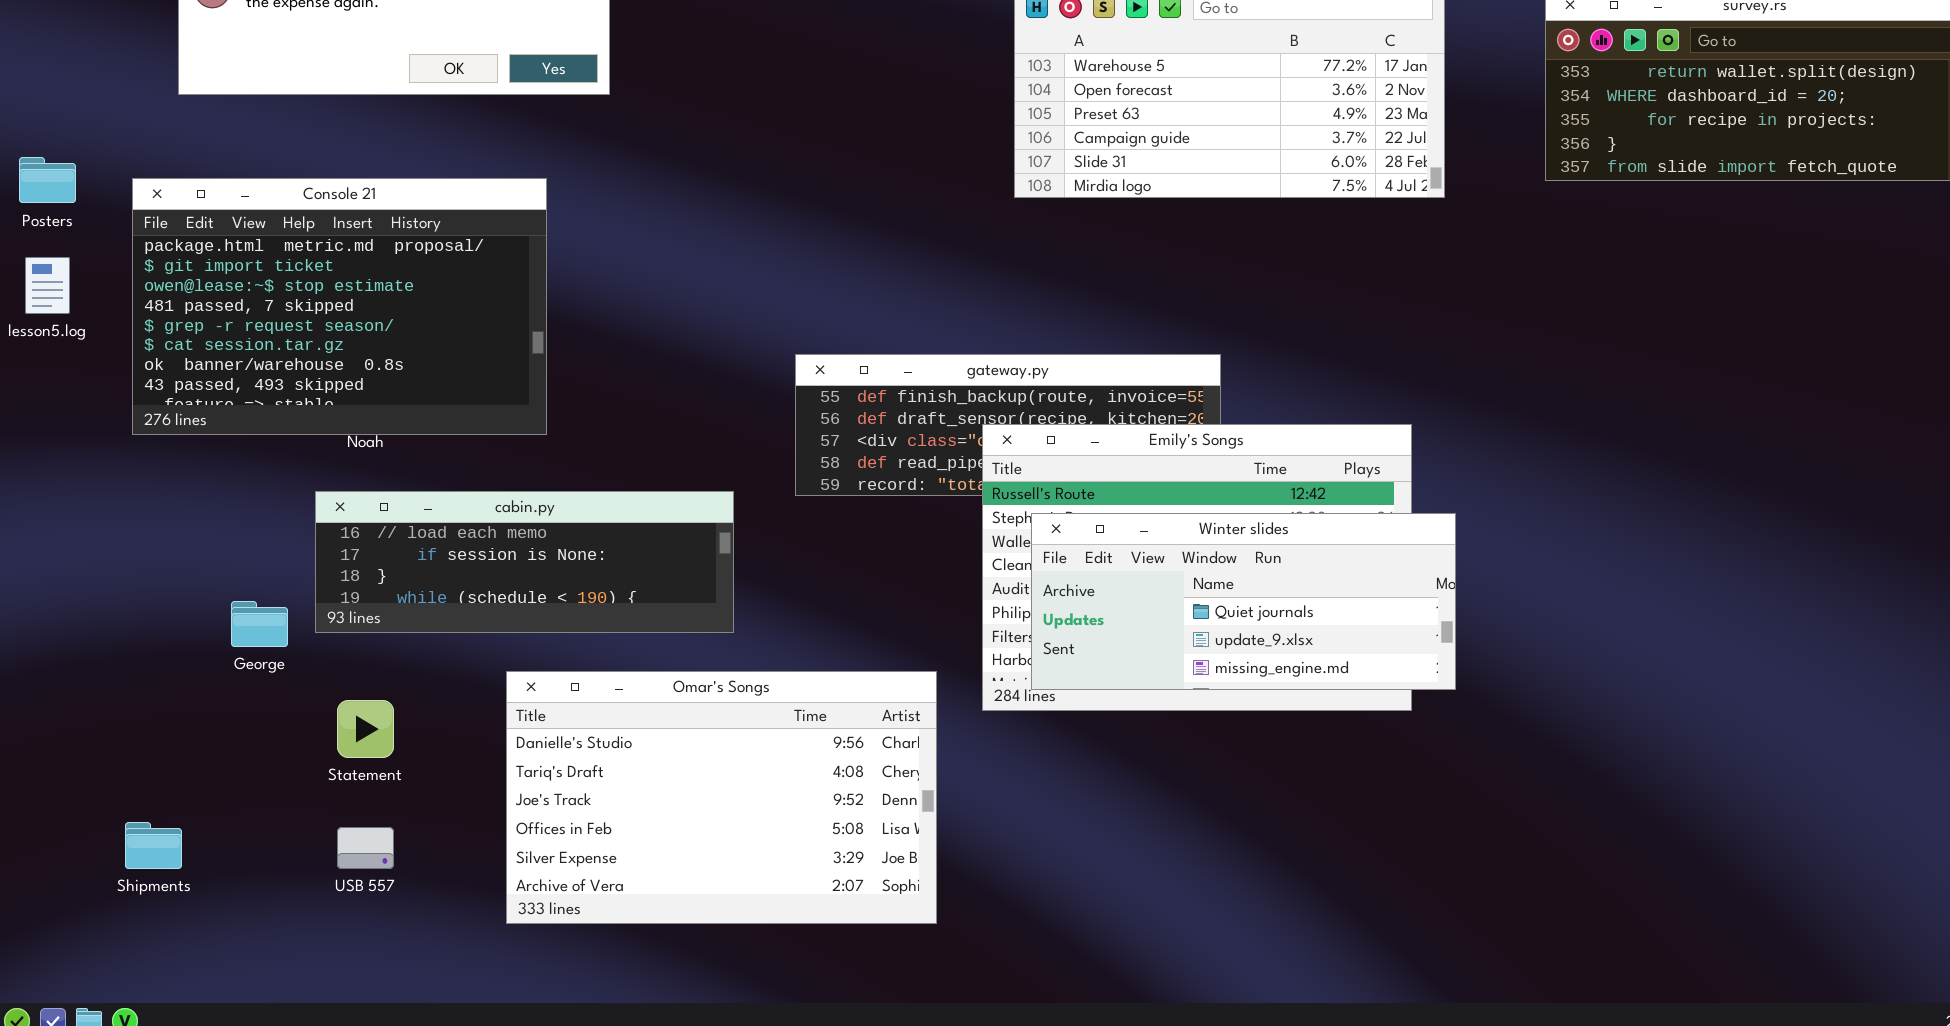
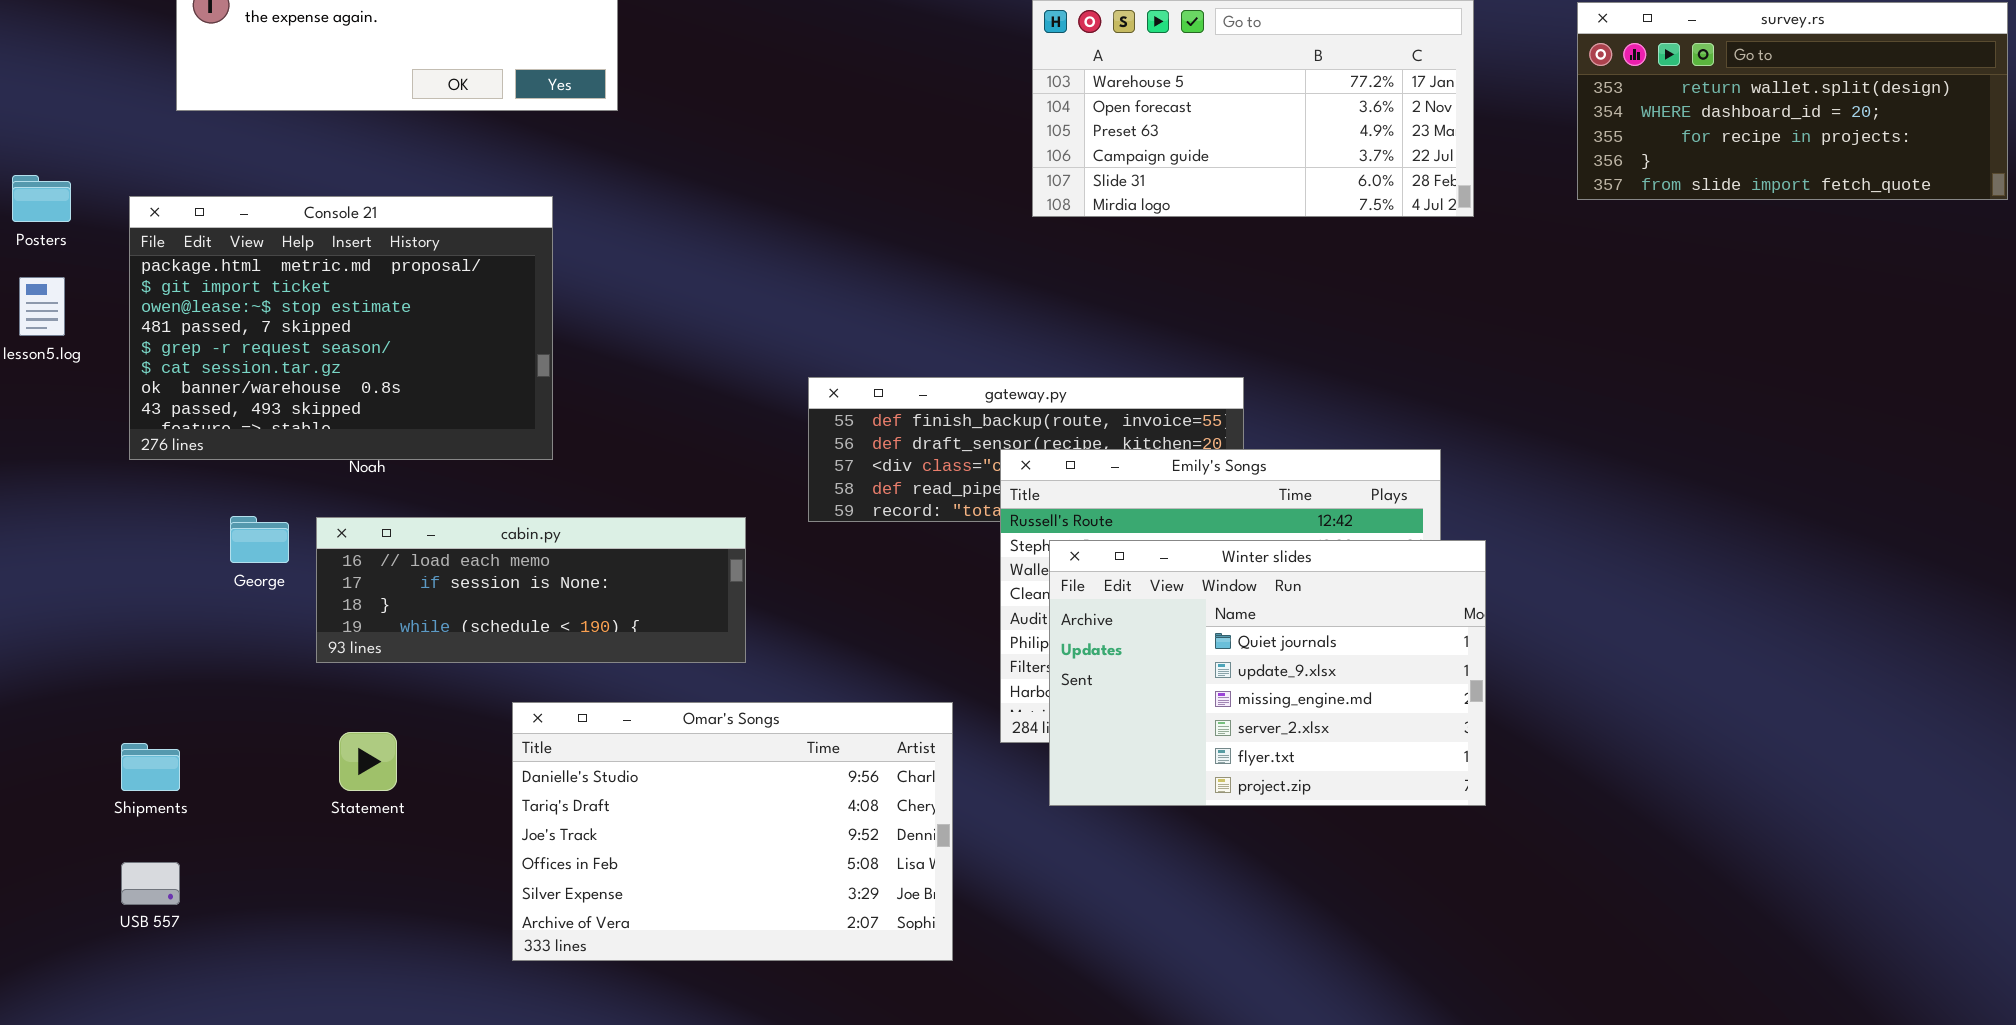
Winter slides: [1031,513,1456,690] -> [1049,540,1486,806], resized
George: [231,601,288,647] -> [230,516,289,563], moved
Shipments: [125,822,182,869] -> [121,743,180,791], moved
USB 557: [337,827,394,869] -> [121,862,180,905], moved

